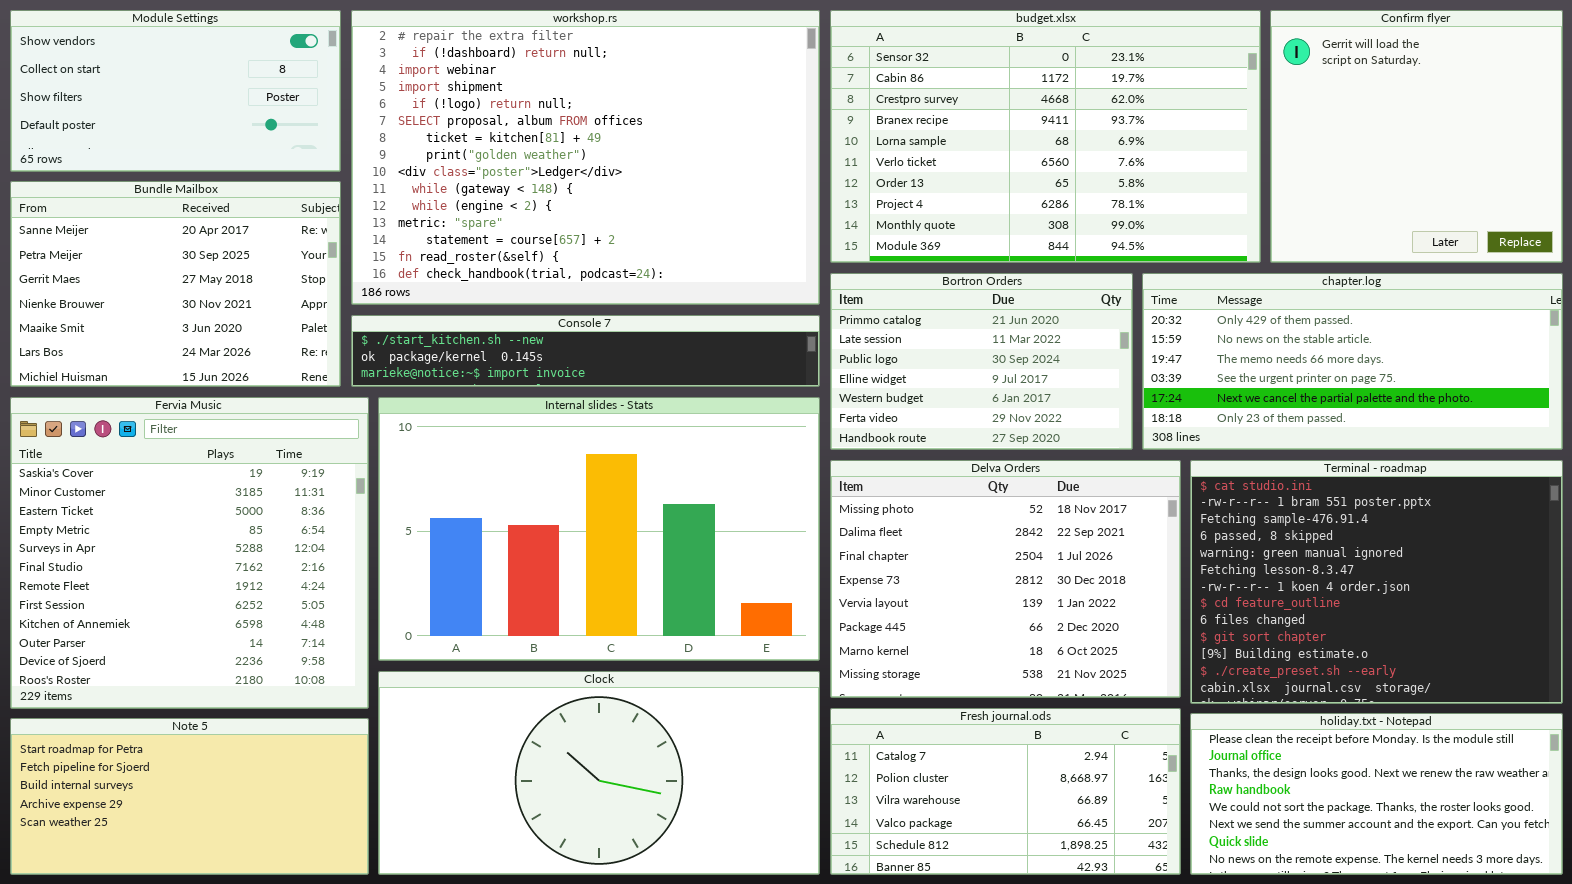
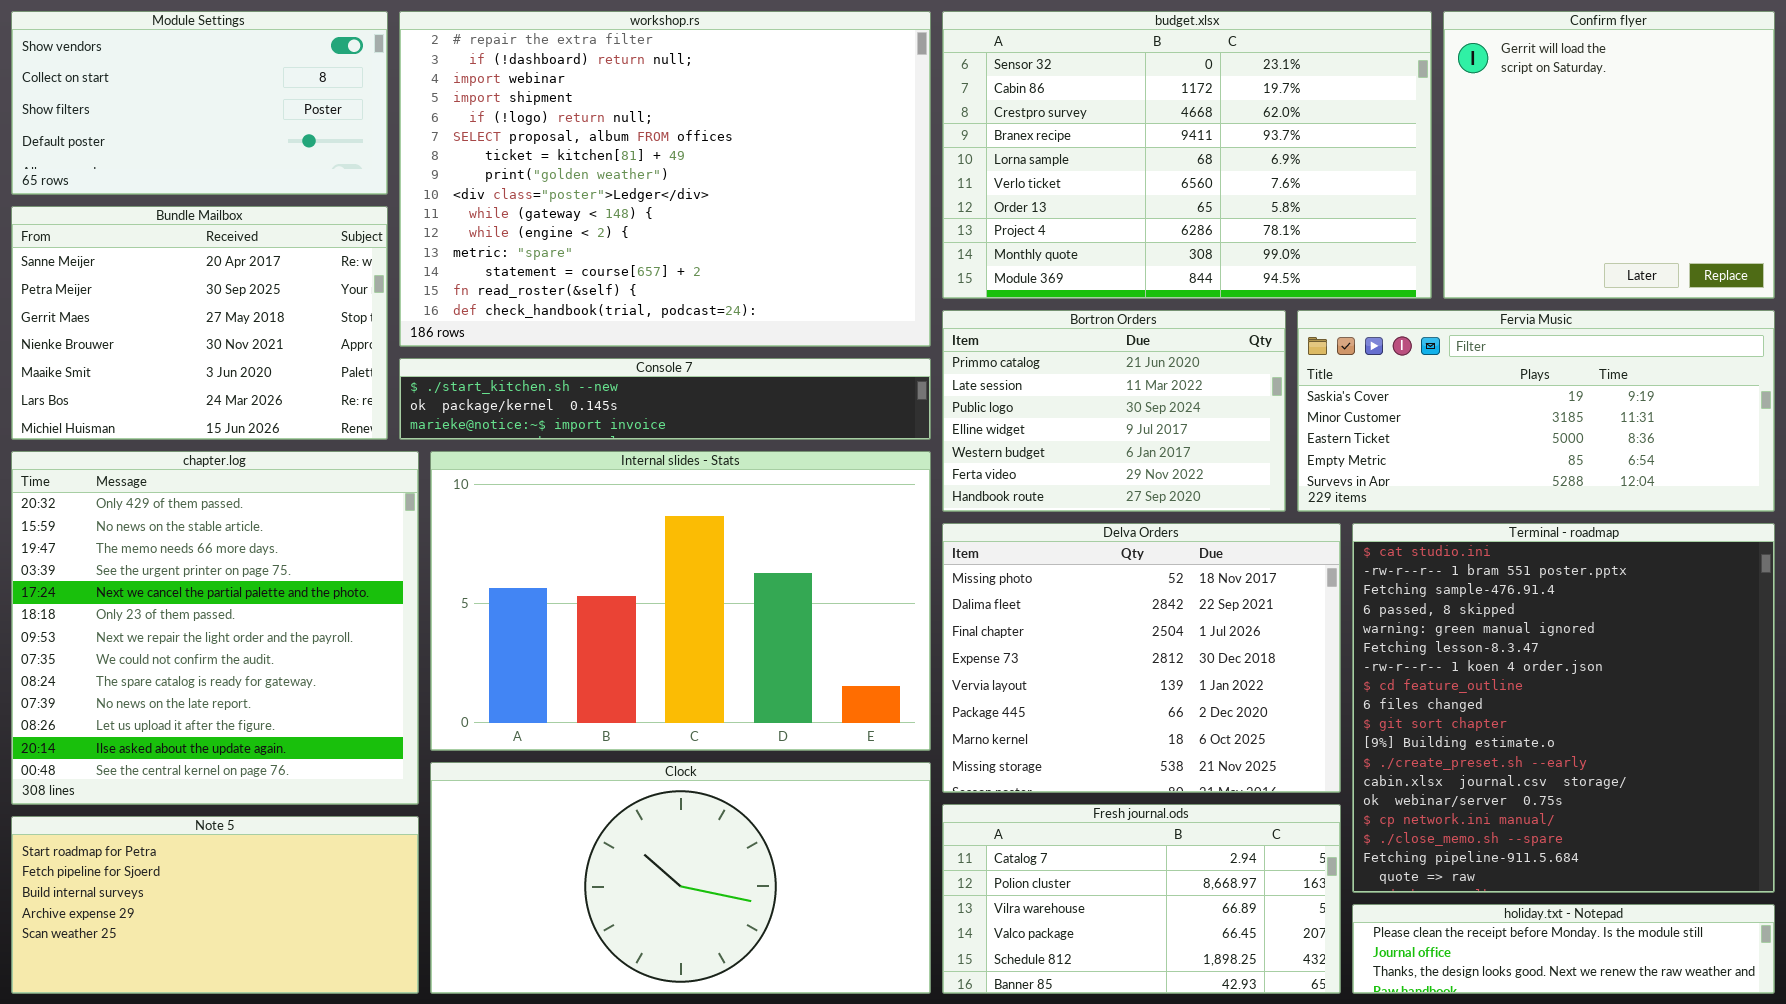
chapter.log: [1142,273,1563,450] -> [11,451,419,805], moved, resized
Fervia Music: [10,397,369,709] -> [1297,310,1775,512], moved, resized
Terminal - roadmap: [1190,460,1563,704] -> [1352,523,1775,893], resized
holiday.txt - Notepad: [1190,713,1563,875] -> [1352,904,1775,994], resized

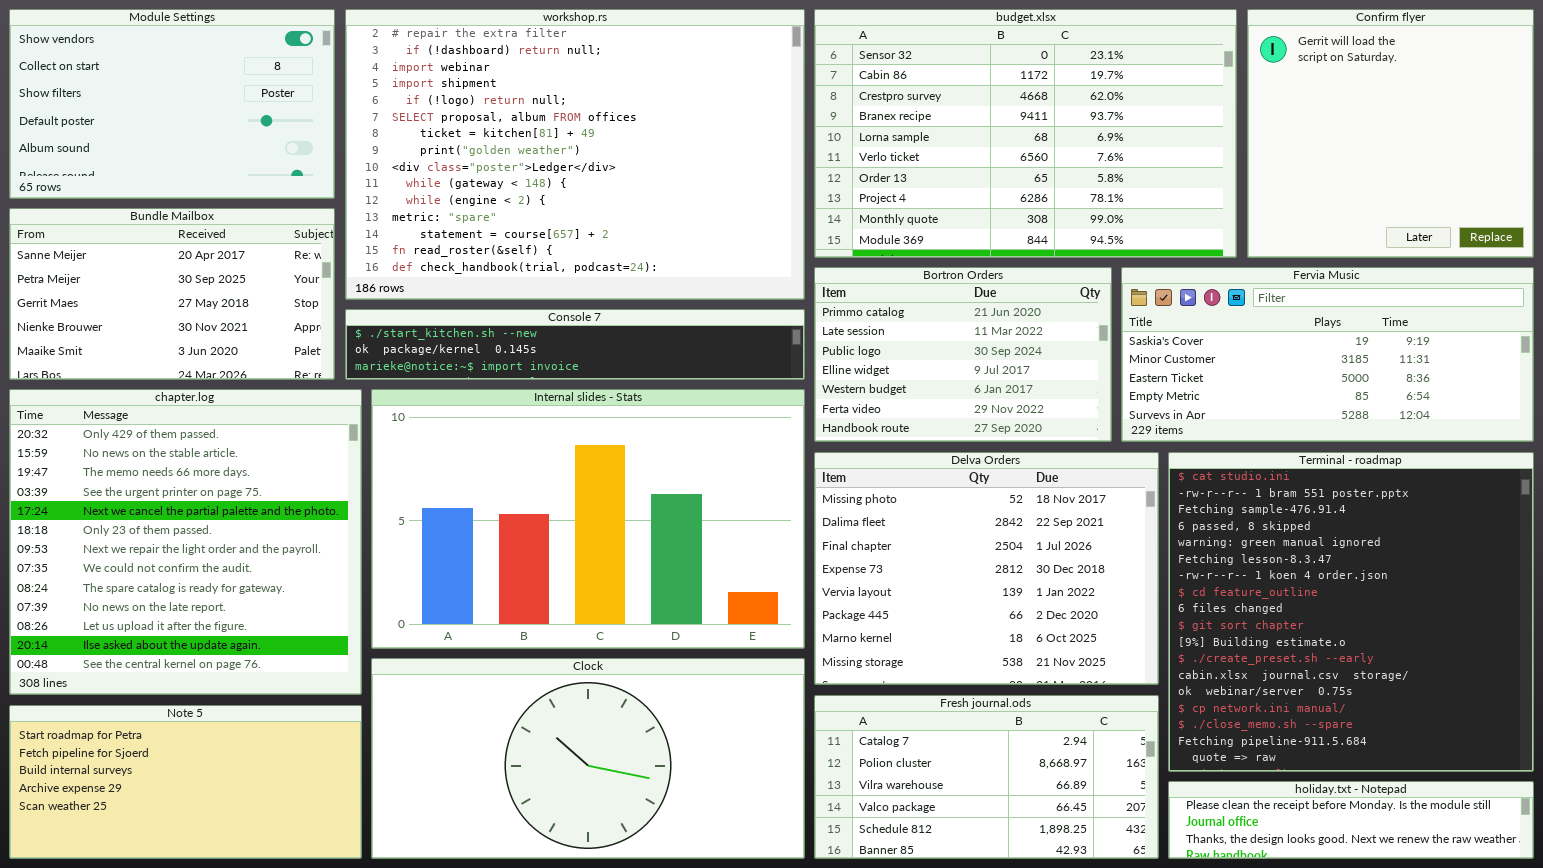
Module Settings: [11,11,388,195] -> [9,9,335,199], resized
Bundle Mailbox: [11,206,388,440] -> [9,208,335,380], resized

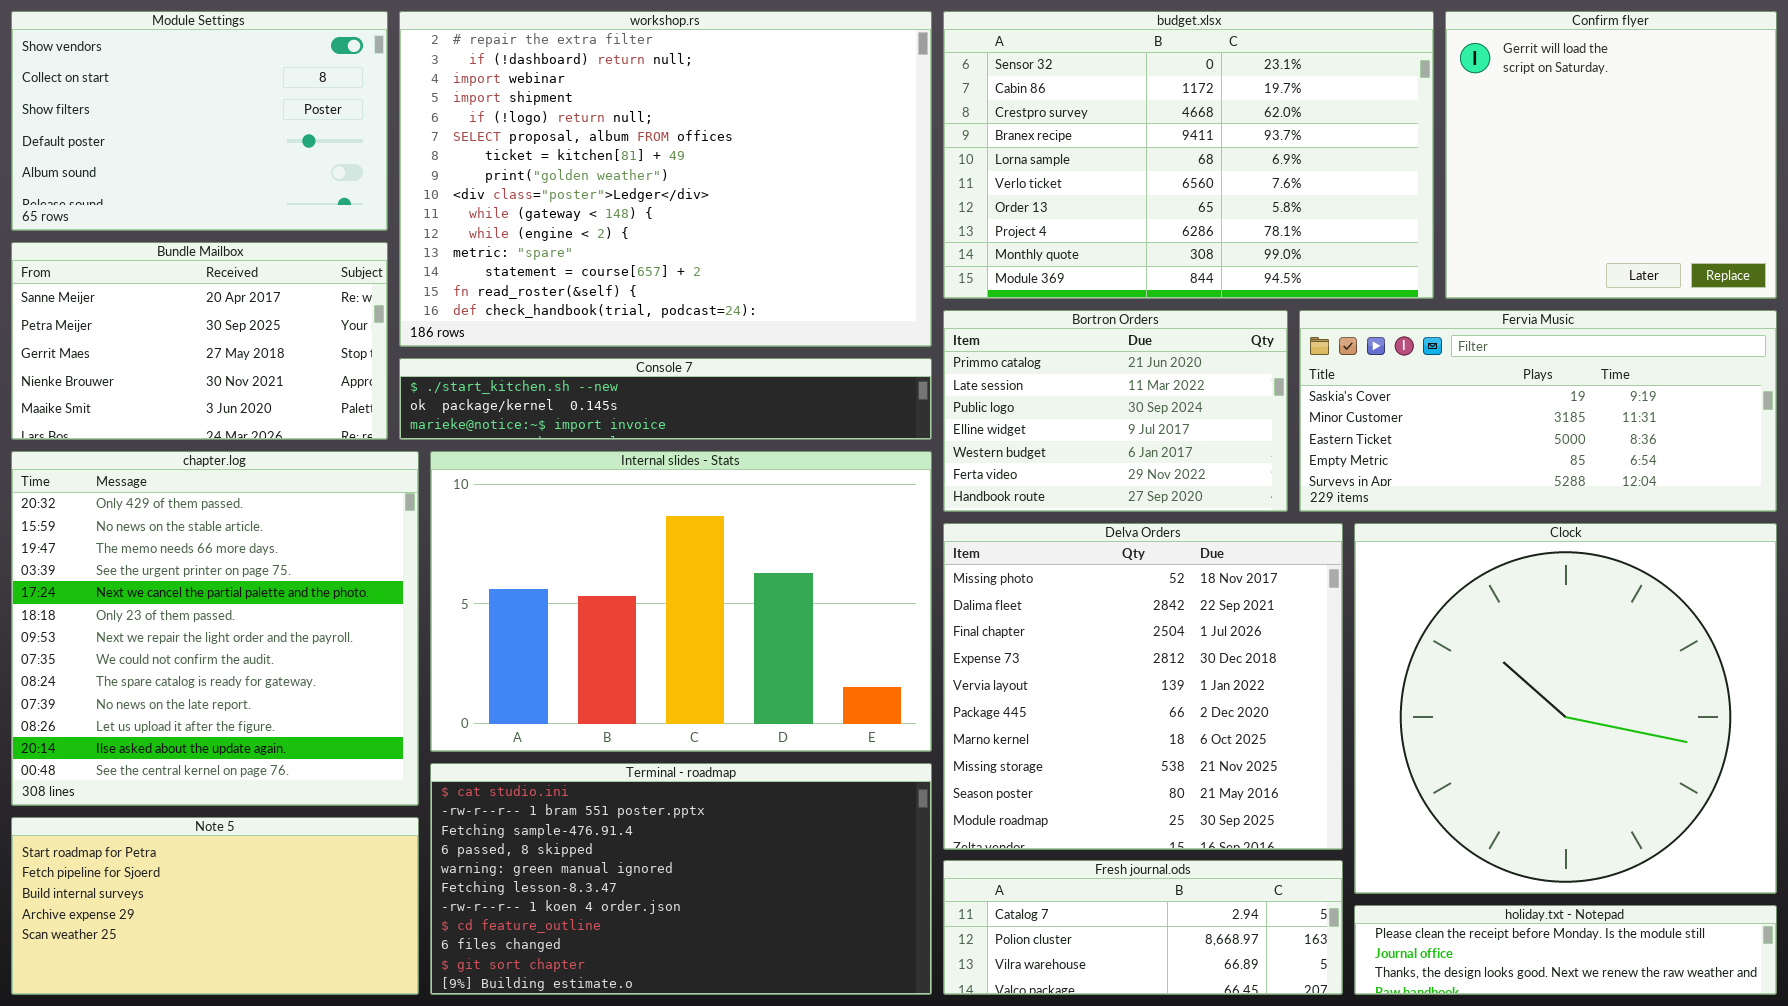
Delva Orders: [814,452,1159,685] -> [943,523,1343,850], resized
Terminal - roadmap: [1168,452,1534,772] -> [430,763,932,995], moved, resized
Clock: [371,658,805,859] -> [1354,523,1777,894], moved, resized
Fresh journal.ods: [814,695,1159,859] -> [943,860,1343,995], resized

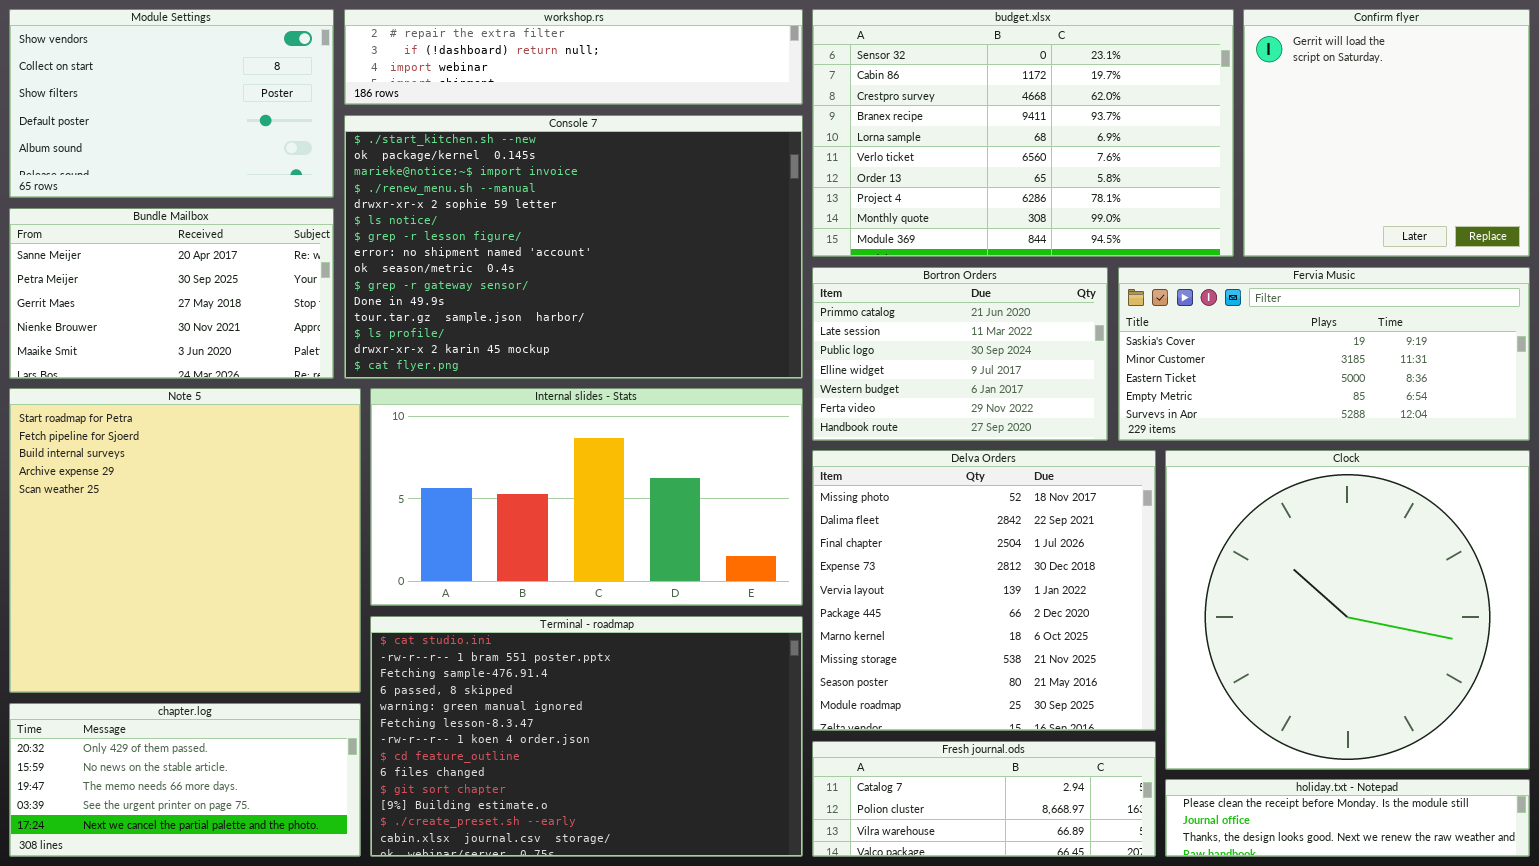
workshop.rs: [399,11,932,347] -> [344,9,803,105], resized
Console 7: [399,358,932,440] -> [344,115,803,379], resized
chapter.log: [11,451,419,806] -> [9,703,361,857], moved, resized
Internal slides - Stats: [430,451,932,752] -> [370,388,803,606], resized
Terminal - roadmap: [430,763,932,995] -> [370,616,803,857], resized
Note 5: [11,817,419,995] -> [9,388,361,693], moved, resized

